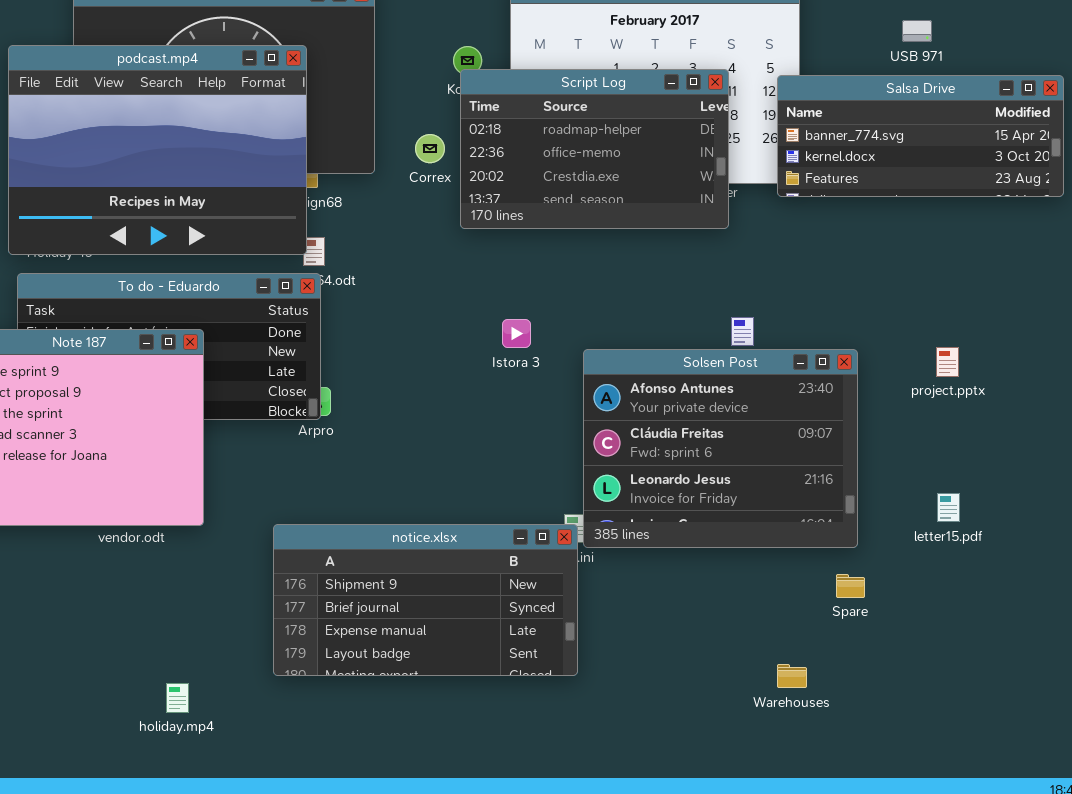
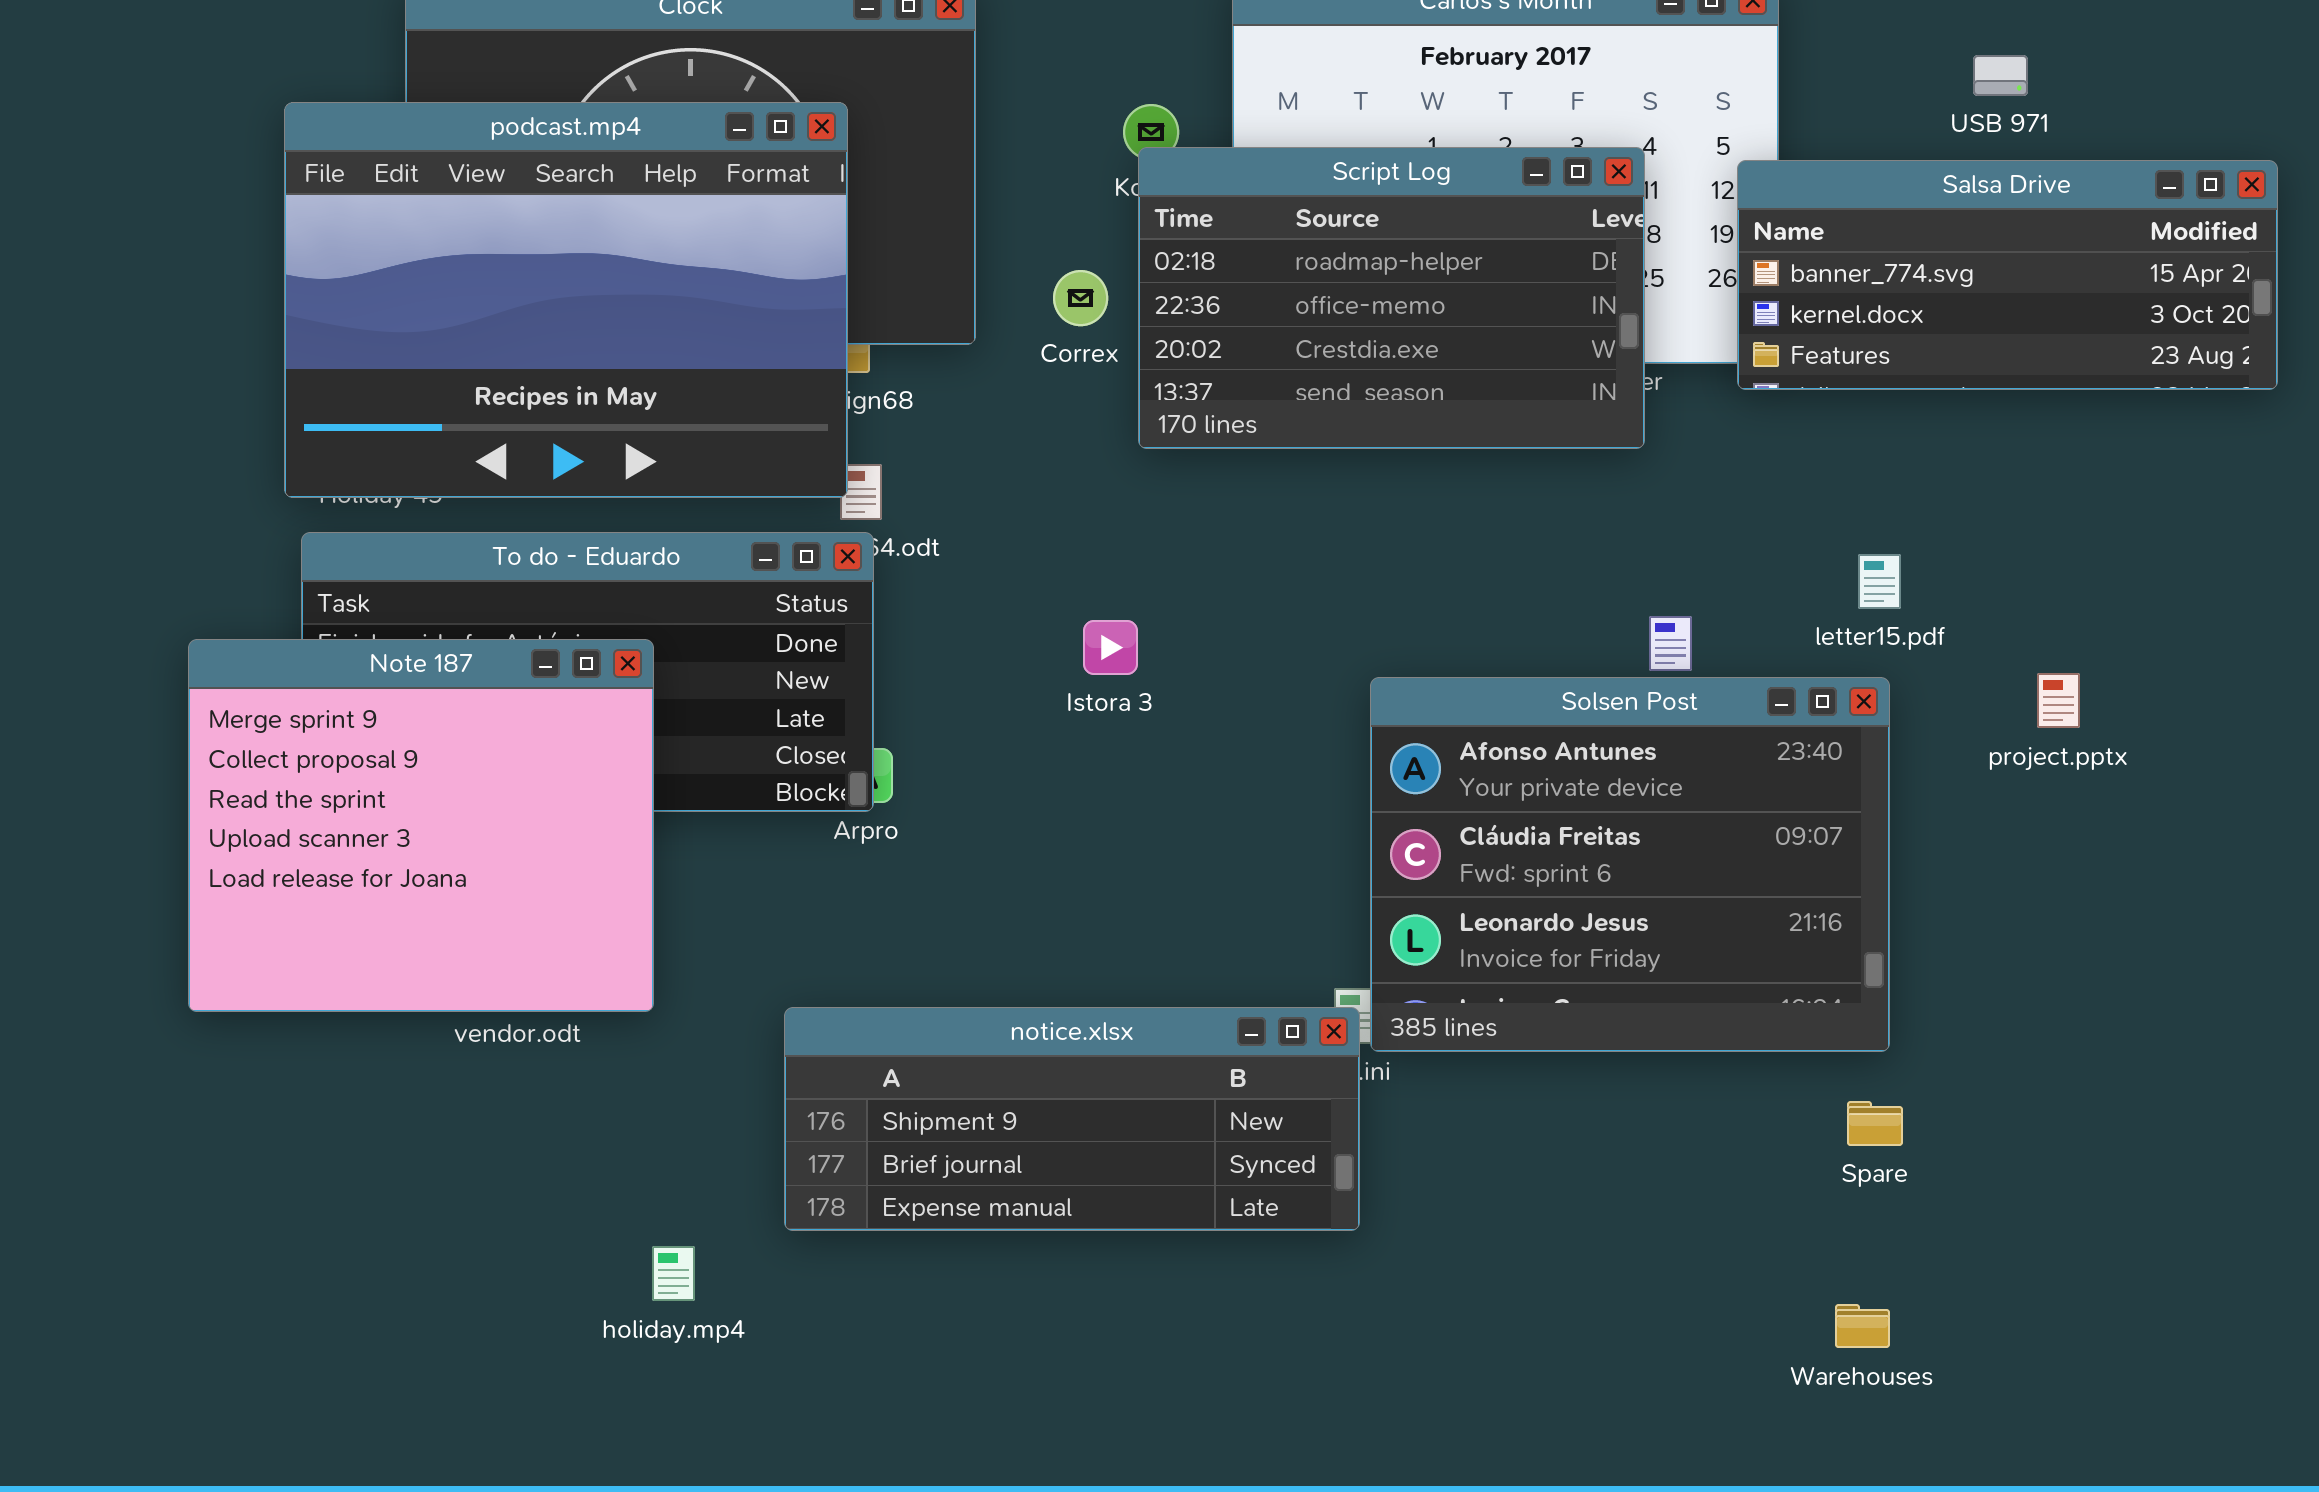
Istora 3: [502,319,531,348] -> [1083,620,1138,675], moved
letter15.pdf: [937,493,960,522] -> [1858,554,1901,609], moved
notice.xlsx: [273,524,578,676] -> [784,1007,1360,1231], resized
Warehouses: [777,664,807,688] -> [1835,1304,1890,1348], moved
holiday.mp4: [166,683,189,713] -> [652,1246,695,1301], moved

